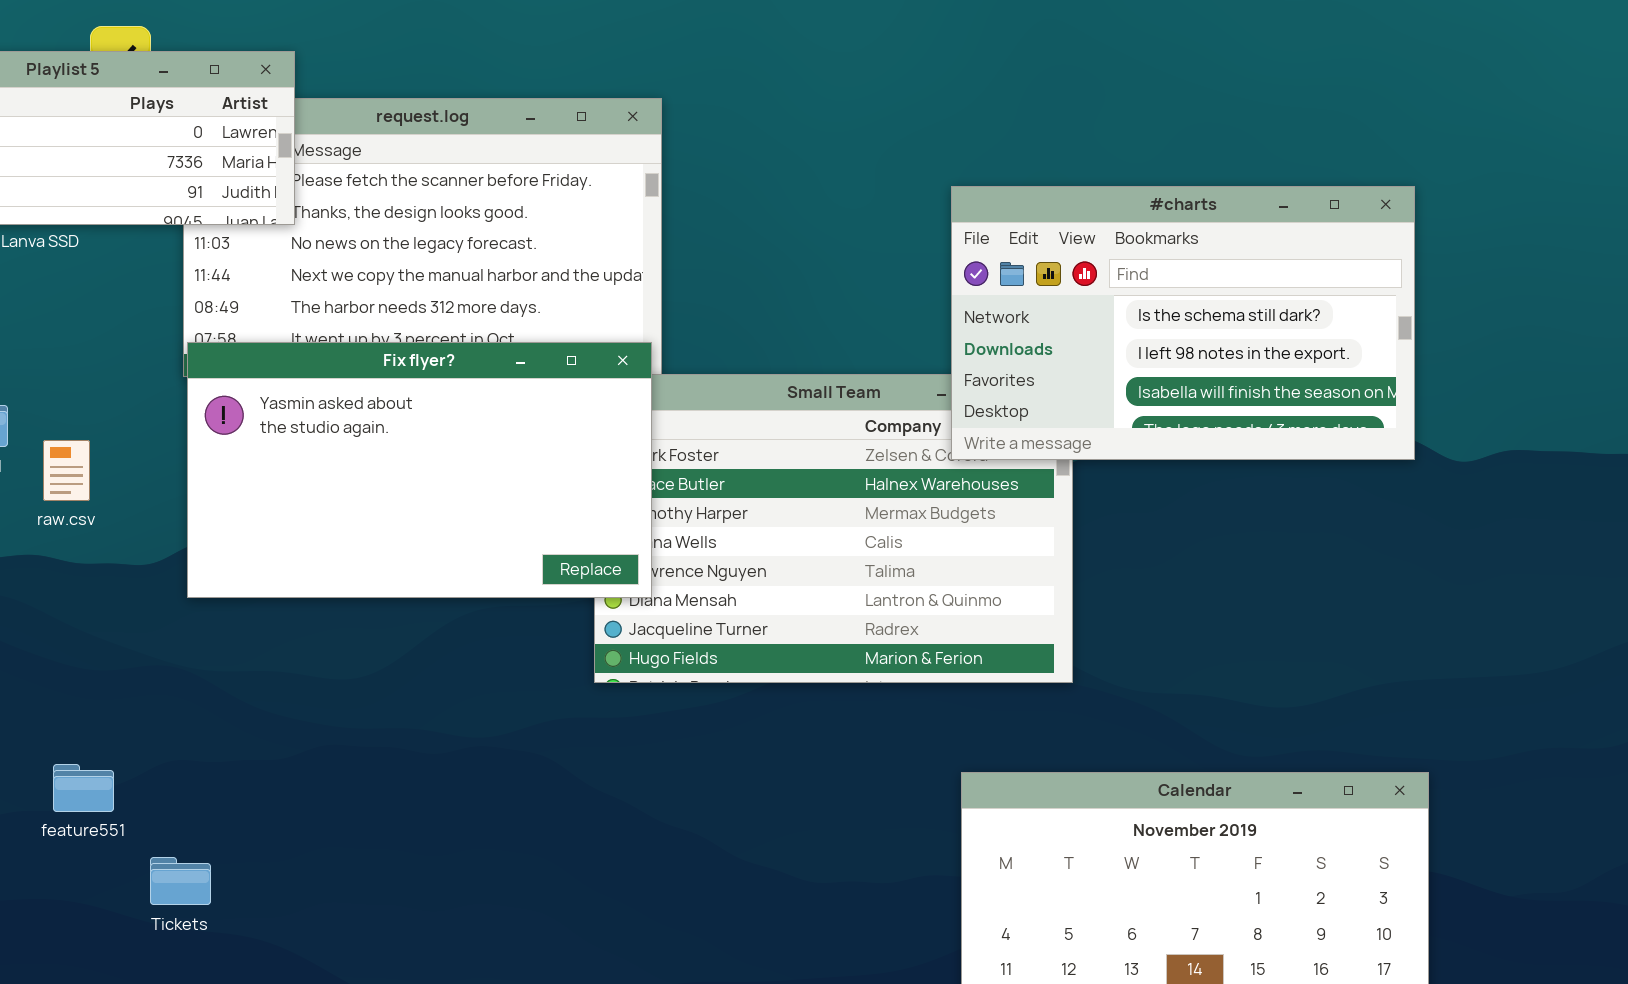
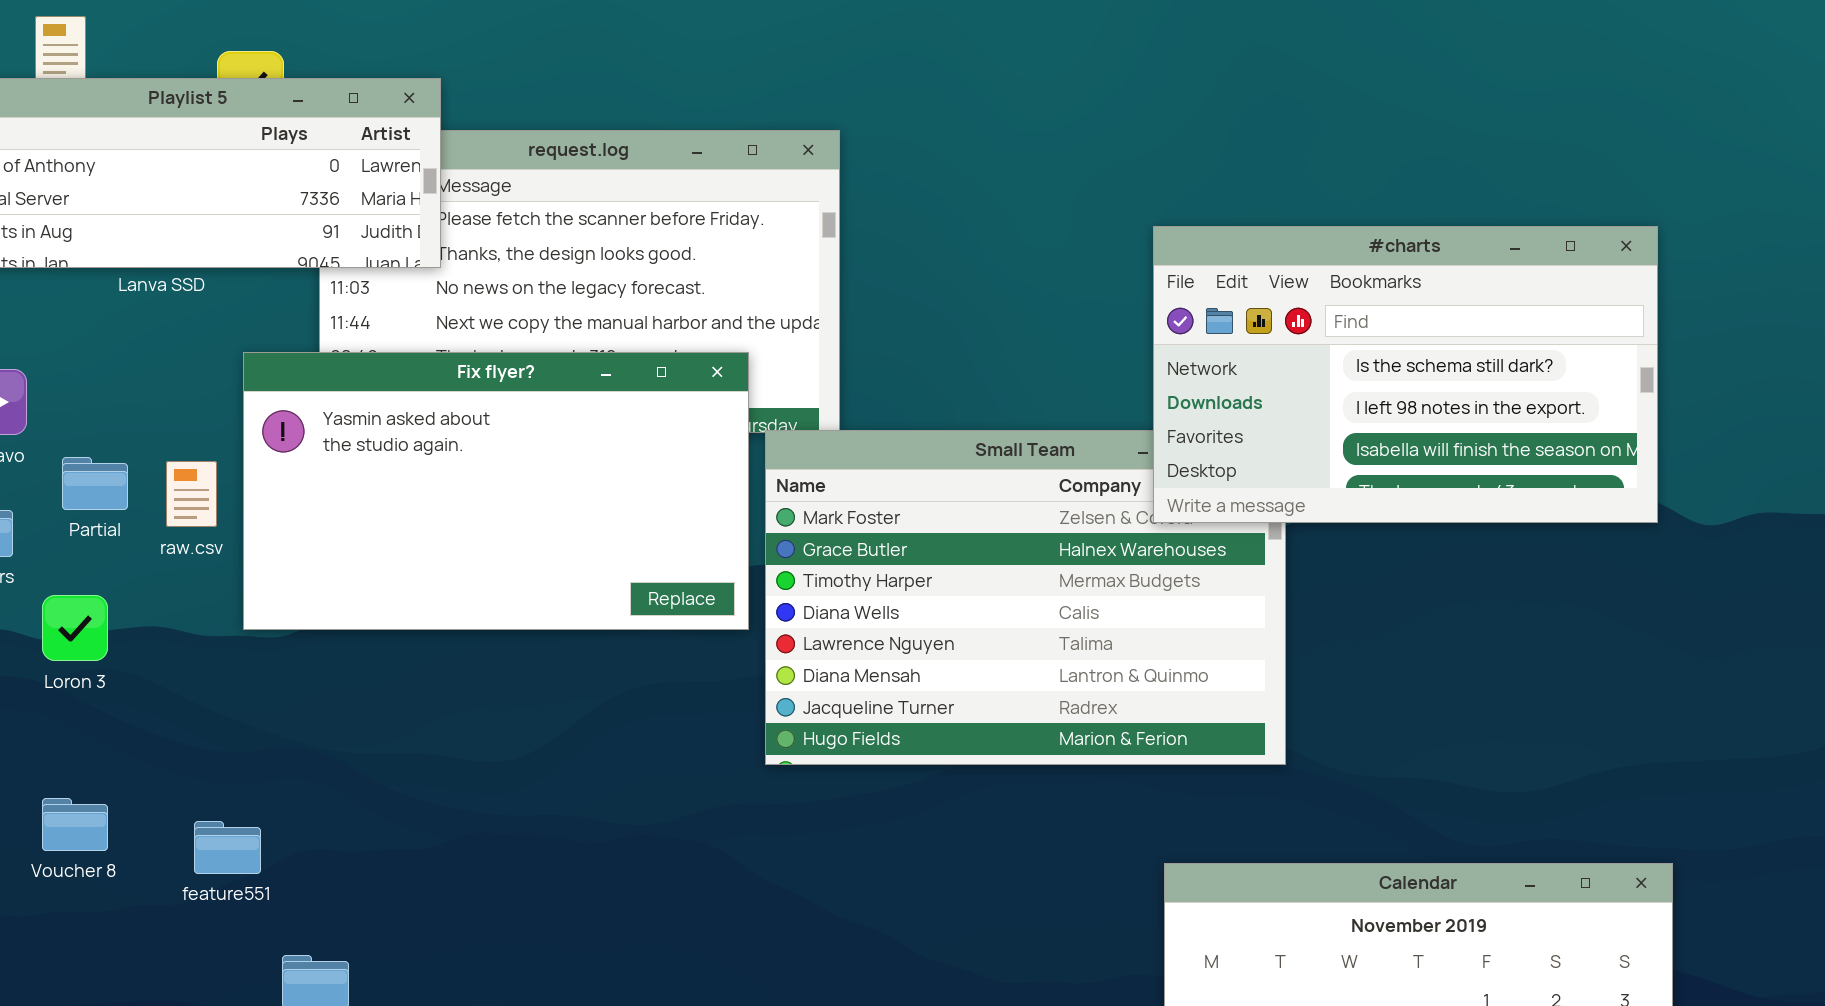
Fix flyer?: [187,342,652,598] -> [243,352,749,630], moved
raw.csv: [43,440,90,501] -> [166,461,217,527], moved
feature551: [53,764,114,812] -> [194,821,261,874], moved

